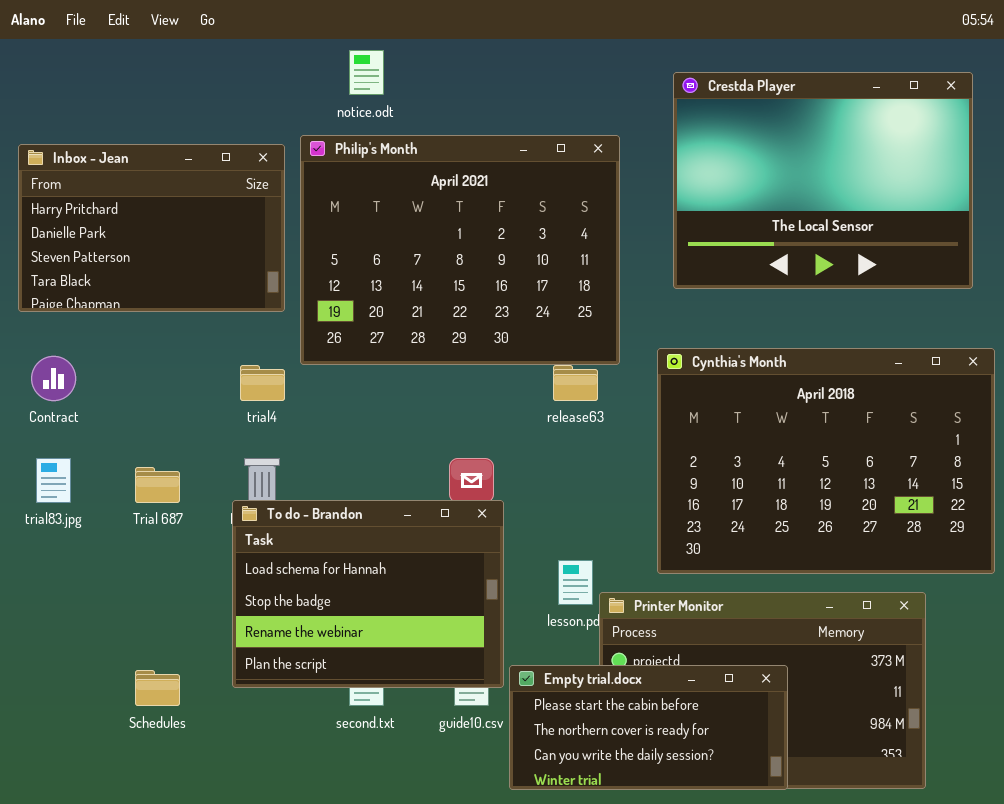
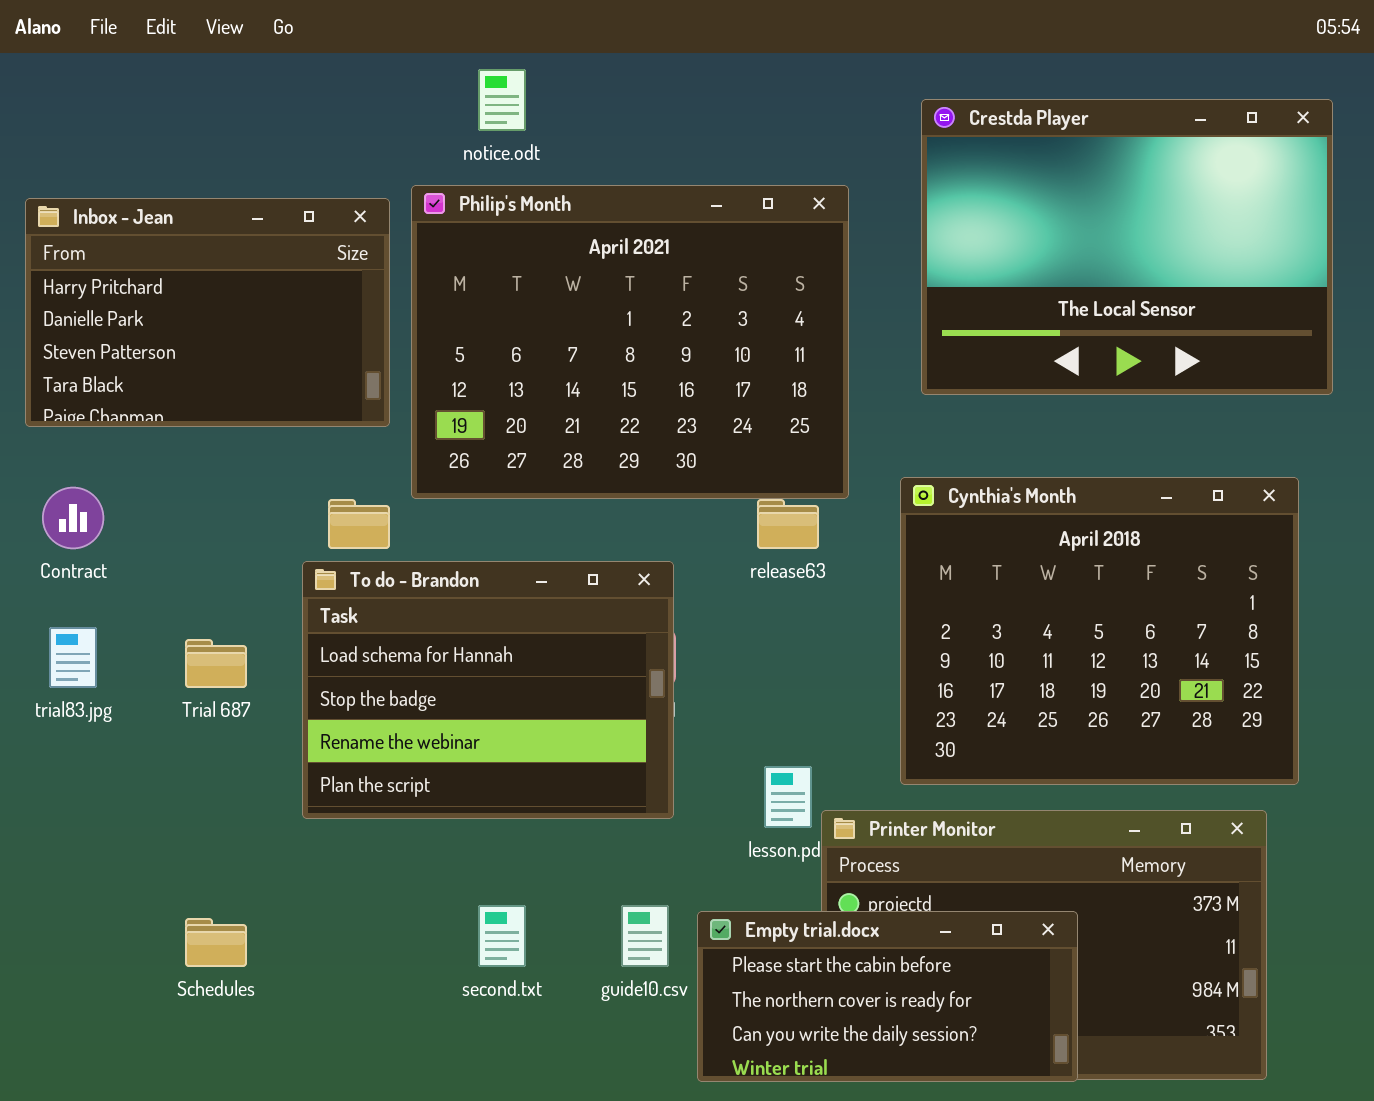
Cynthia's Month: [657,348,995,574] -> [900,477,1299,785], resized
To do - Brandon: [232,500,504,688] -> [302,561,674,819], moved

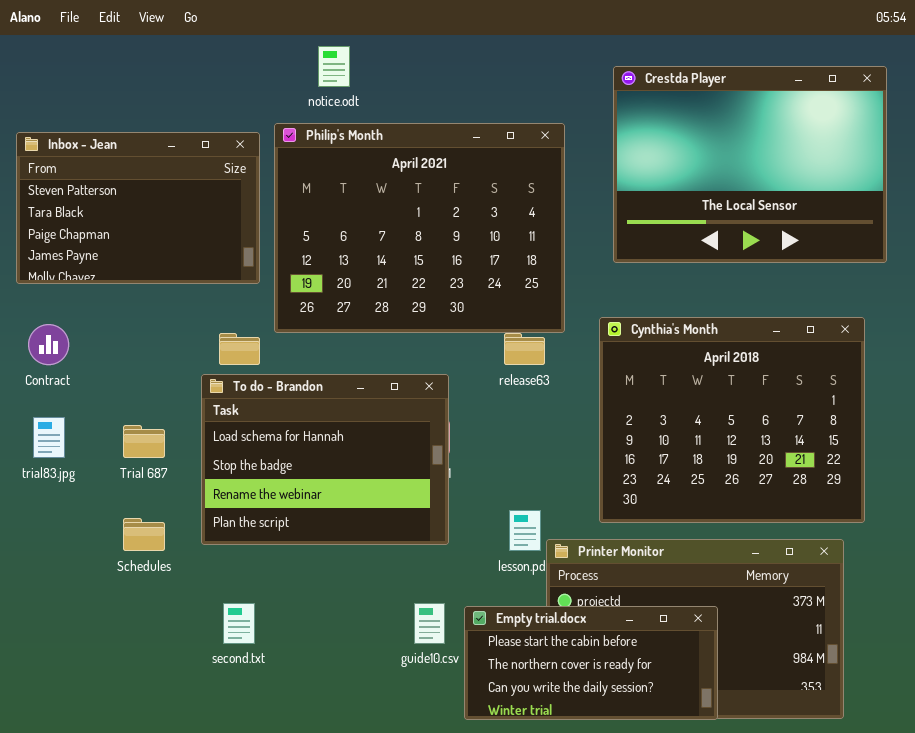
Inbox - Jean: [25,198,390,427] -> [16,132,260,284], scrolled down 2 rows
second.txt: [478,905,526,967] -> [223,603,255,644], moved
Schedules: [185,918,247,967] -> [123,518,165,551], moved

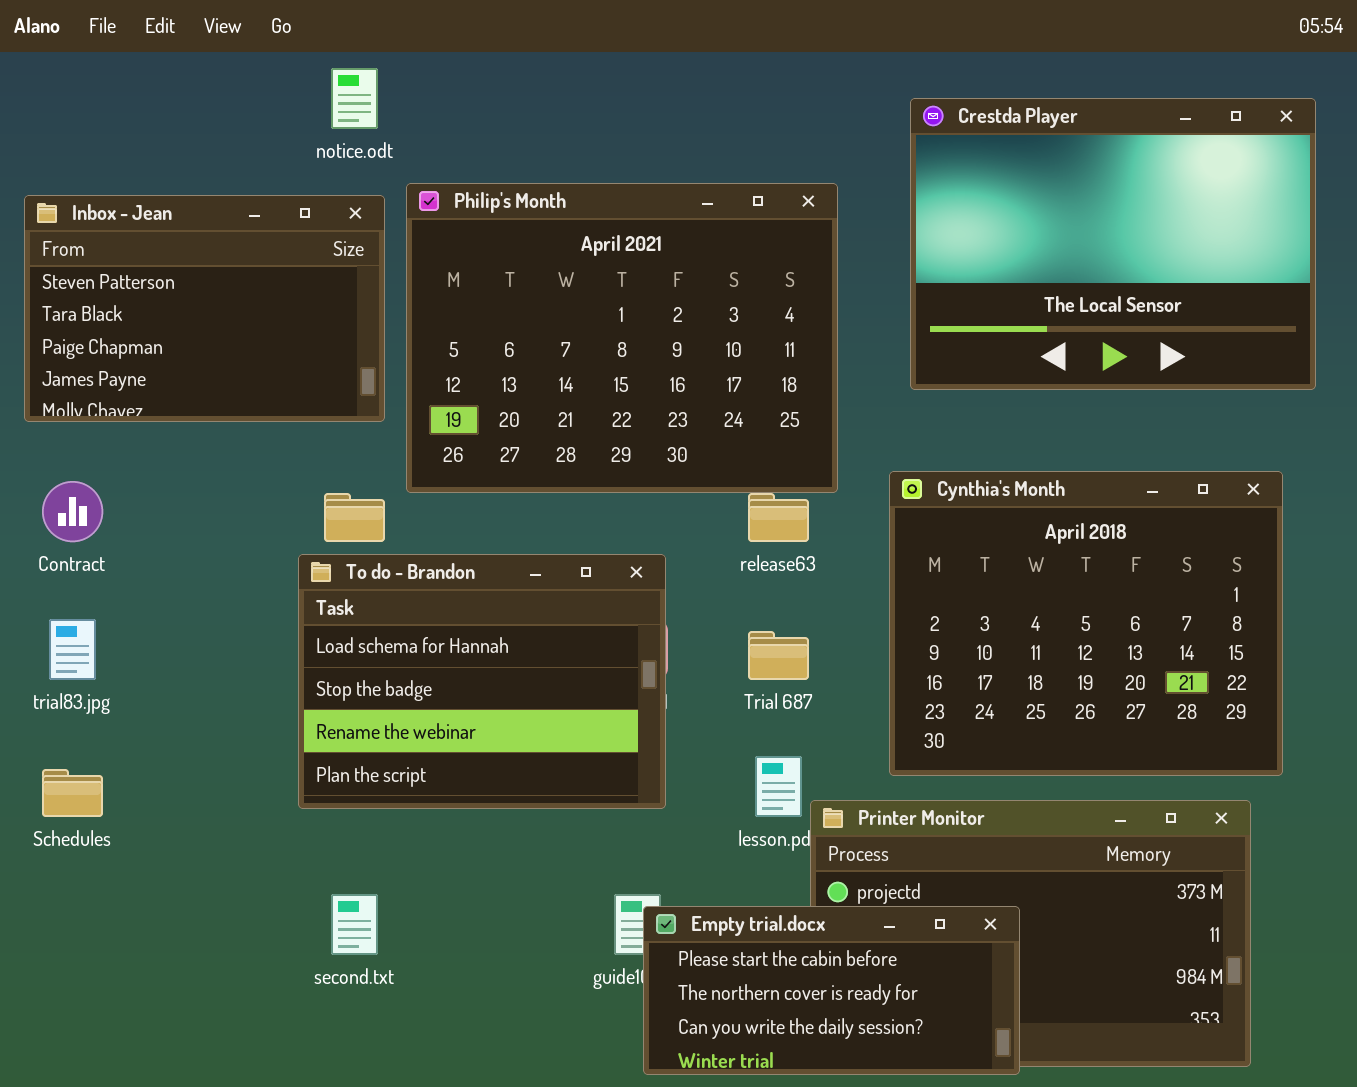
notice.odt: [318,46,350,87] -> [331,68,378,129], moved
Trial 687: [123,425,165,458] -> [748,631,809,680], moved
Schedules: [123,518,165,551] -> [42,769,103,817], moved
Empty trial.docx: [464,606,718,720] -> [643,906,1020,1075], moved

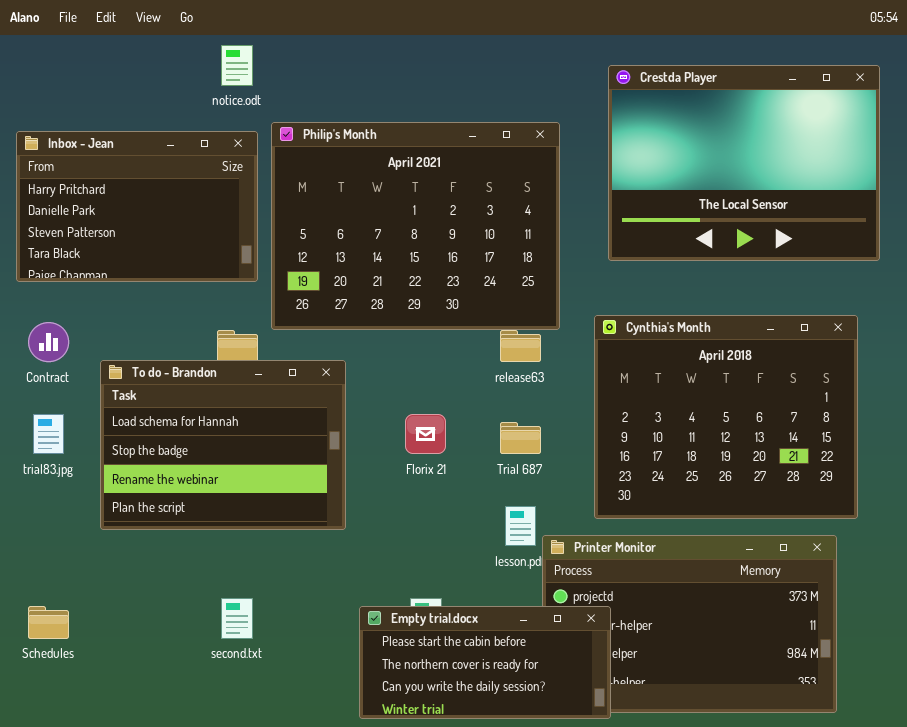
Inbox - Jean: [24,195,385,422] -> [16,131,258,282], scrolled up 2 rows
To do - Brandon: [298,554,666,809] -> [100,360,346,530], moved
Schedules: [42,769,103,817] -> [28,606,69,639], moved
Empty trial.docx: [643,906,1020,1075] -> [359,606,611,719], moved

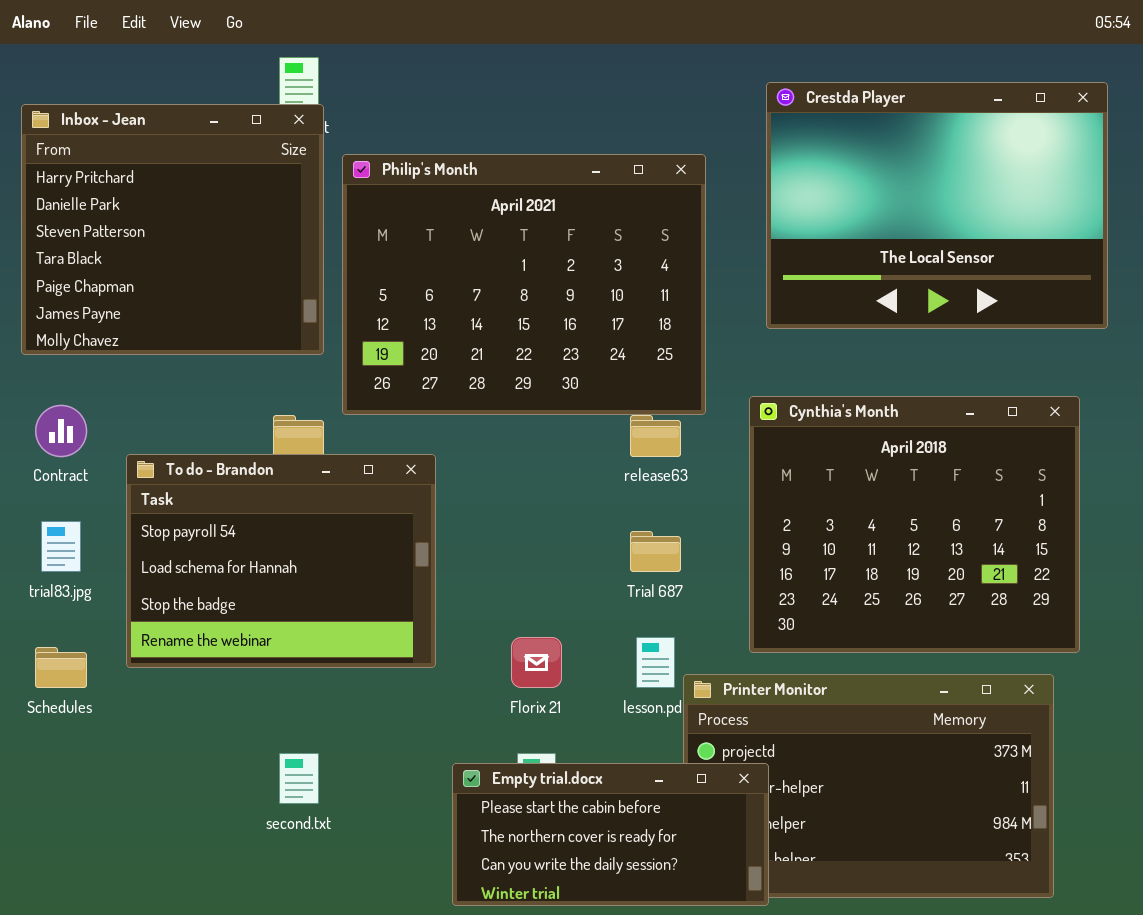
Inbox - Jean: [16,131,258,282] -> [21,104,324,355], resized
To do - Brandon: [100,360,346,530] -> [126,454,436,668], scrolled up 1 row
Florix 21: [405,414,446,454] -> [511,637,562,688], moved
Schedules: [28,606,69,639] -> [35,647,87,688], moved

